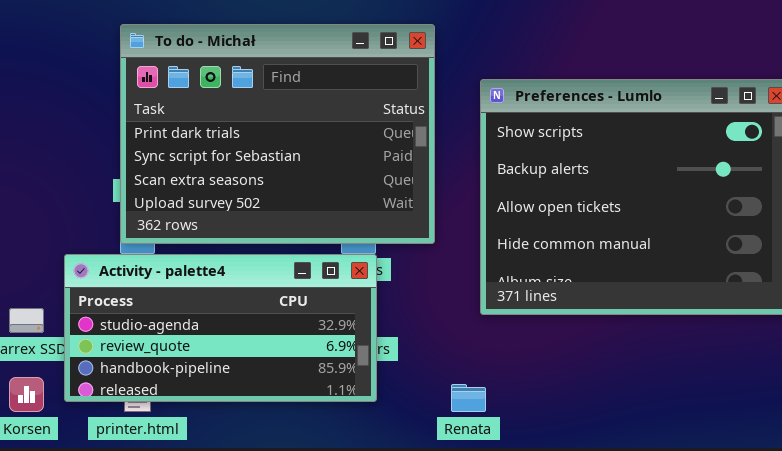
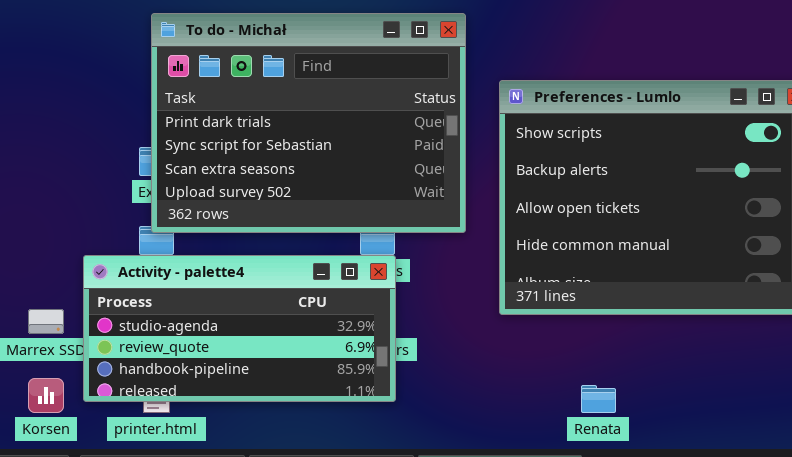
To do - Michał: [120,24,435,244] -> [151,13,466,233], moved
Renata: [451,384,486,412] -> [581,385,616,413], moved

